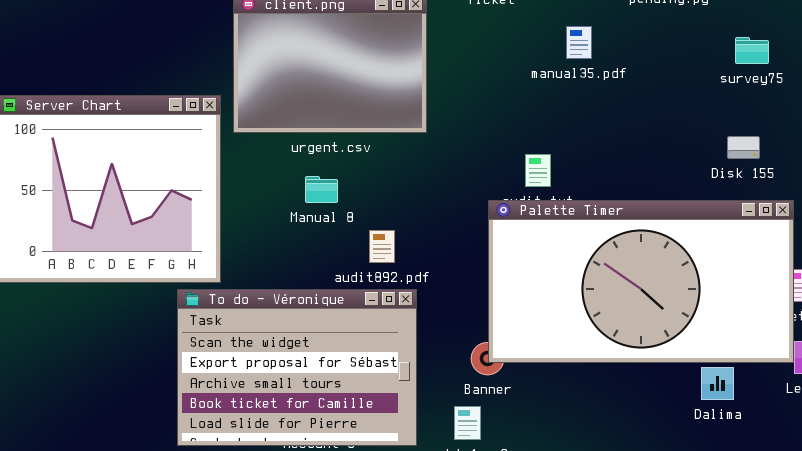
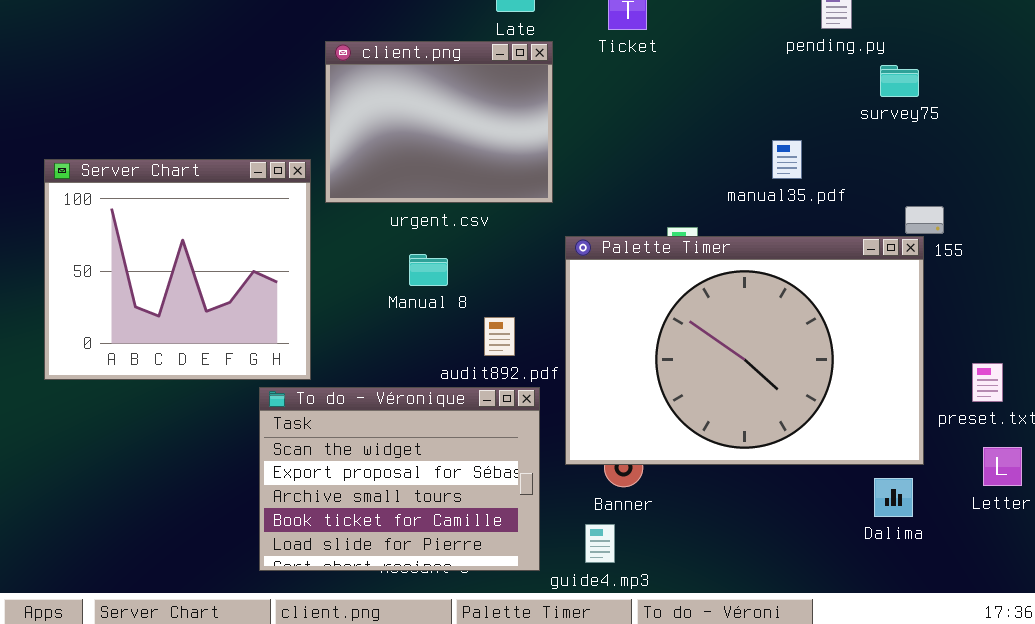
manual35.pdf: [566,26,592,59] -> [772,140,802,179], moved
survey75: [735,37,769,64] -> [880,65,919,97], moved
Palette Timer: [488,200,794,363] -> [565,236,924,465], moved, resized

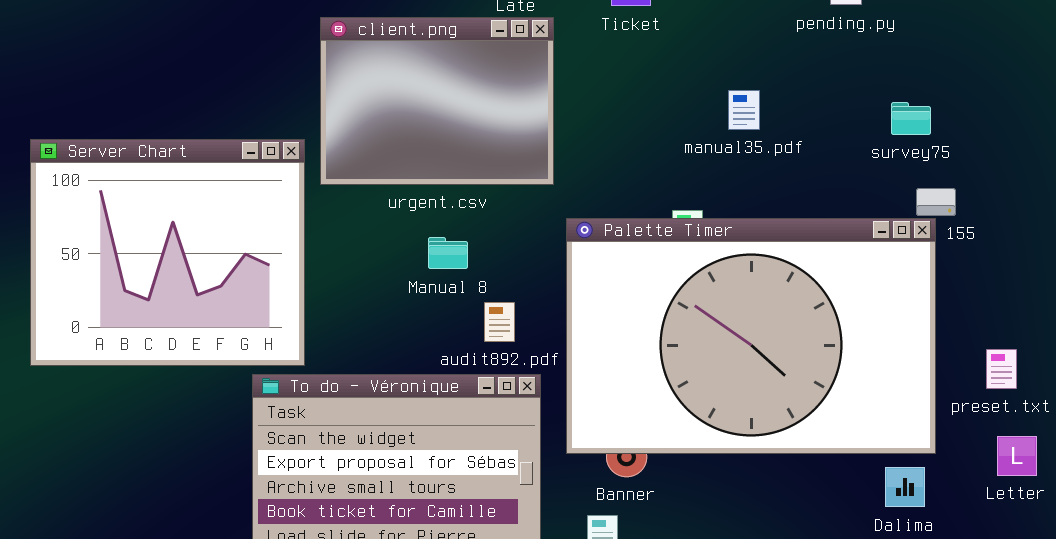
survey75: [880,65,919,97] -> [891,102,931,135], moved
manual35.pdf: [772,140,802,179] -> [728,90,760,130], moved
Manual 8: [409,254,448,286] -> [428,237,468,269], moved

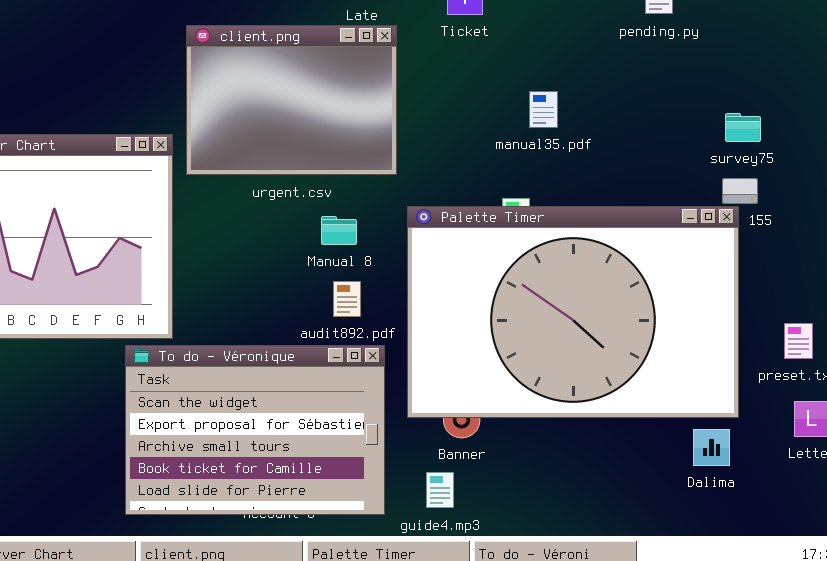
manual35.pdf: [728,90,760,130] -> [529,91,558,128], moved
survey75: [891,102,931,135] -> [725,113,761,142], moved
Manual 8: [428,237,468,269] -> [321,216,357,245], moved

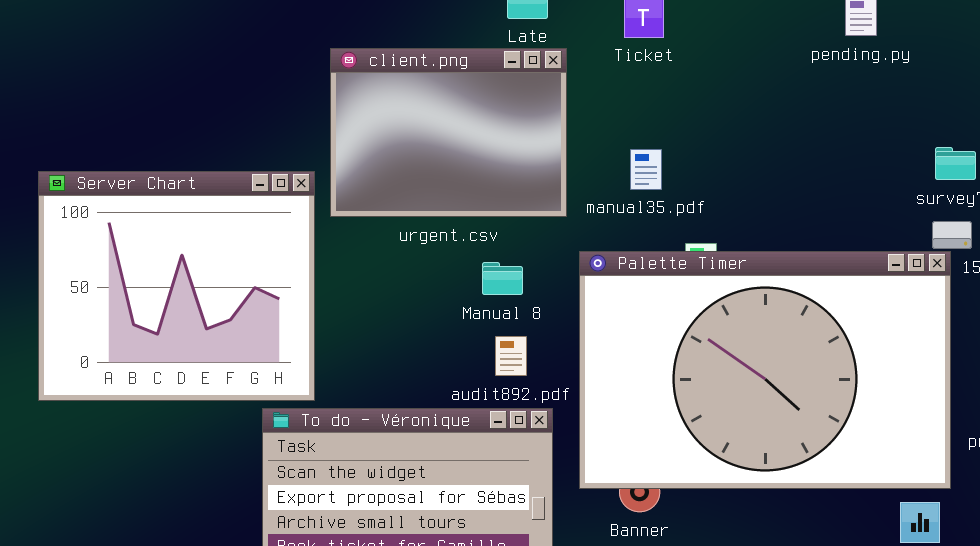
manual35.pdf: [529,91,558,128] -> [630,149,662,190], moved

